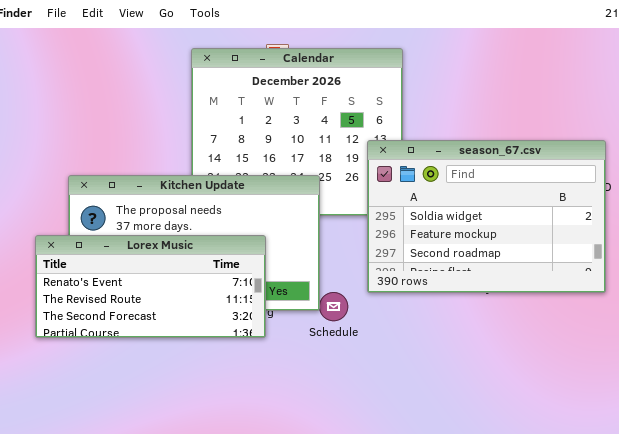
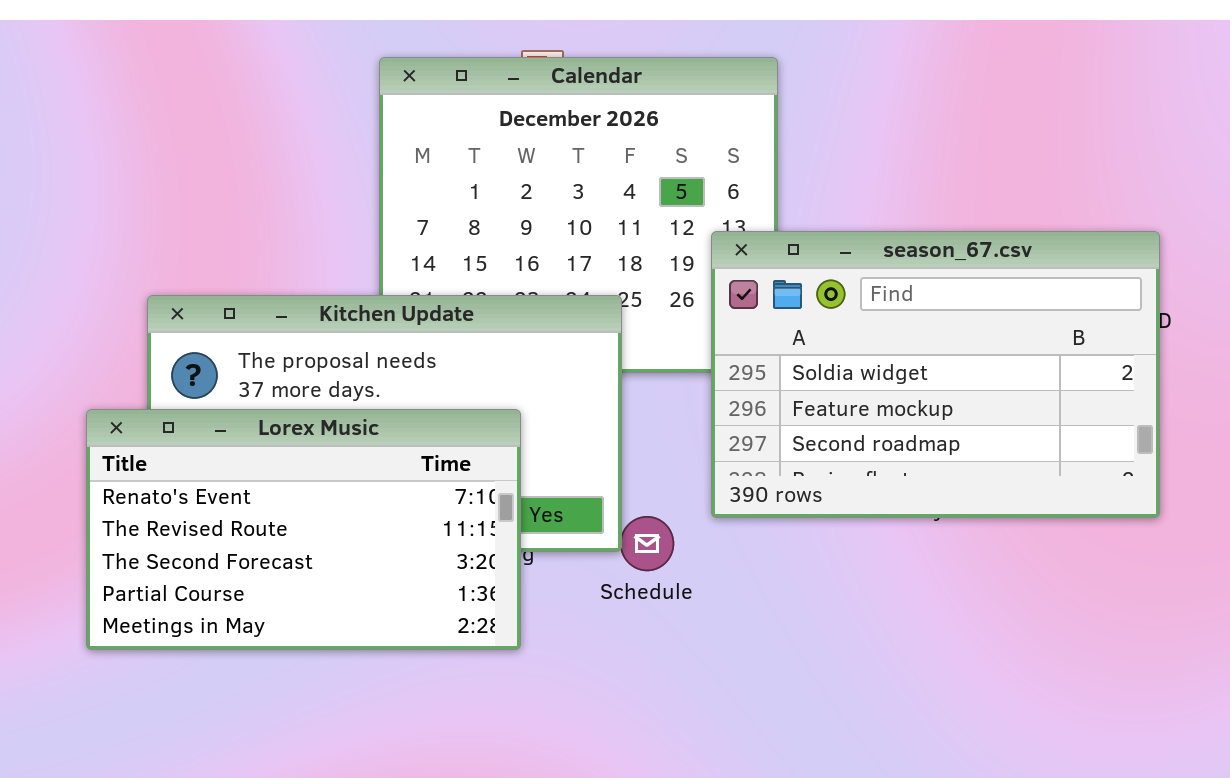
Lorex Music: [35,235,266,338] -> [86,409,521,650], resized

